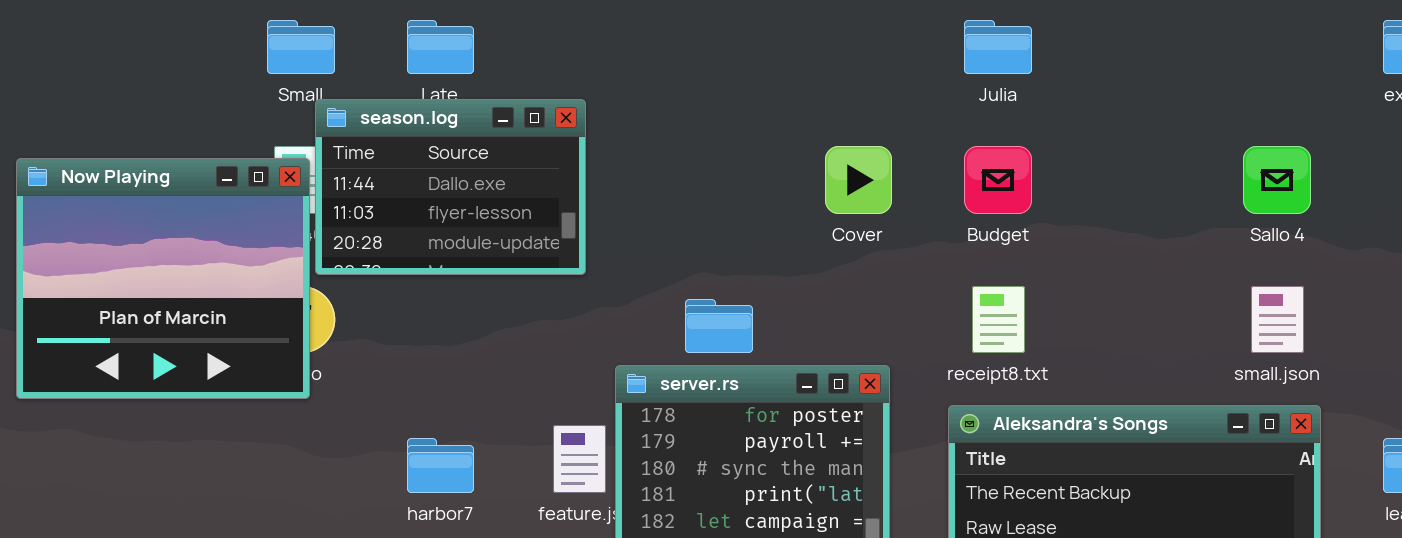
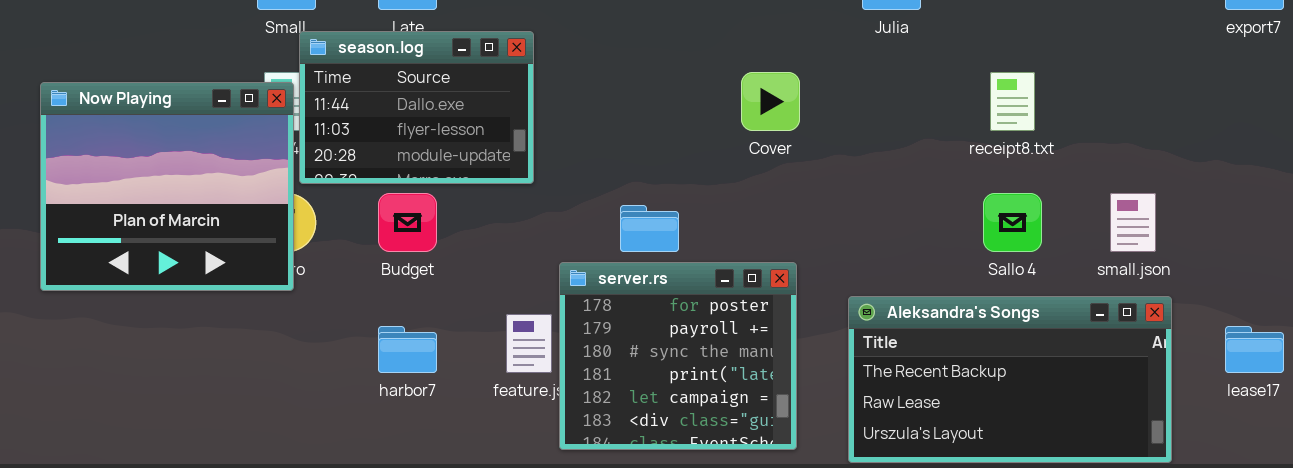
Budget: [964,146,1032,214] -> [378,193,437,252], moved
Sallo 4: [1243,146,1311,214] -> [983,193,1042,252], moved
receipt8.txt: [972,286,1025,353] -> [990,72,1035,131], moved

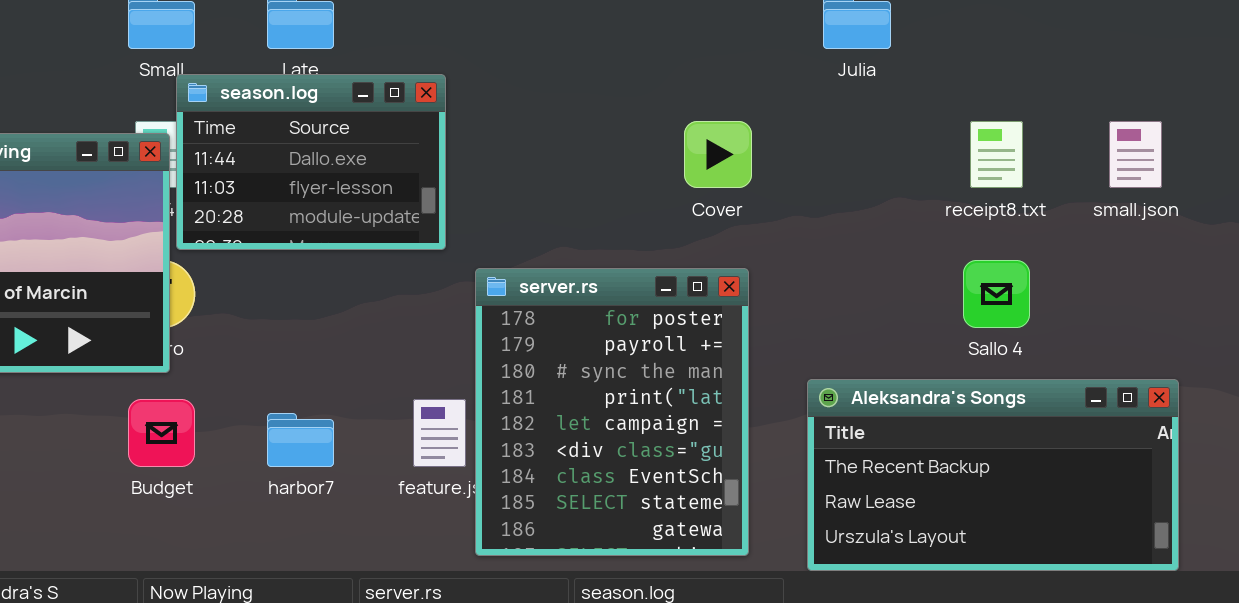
Budget: [378,193,437,252] -> [128,399,195,467], moved
small.json: [1110,193,1156,252] -> [1109,121,1162,188], moved
server.rs: [559,262,797,450] -> [475,268,749,556], resized

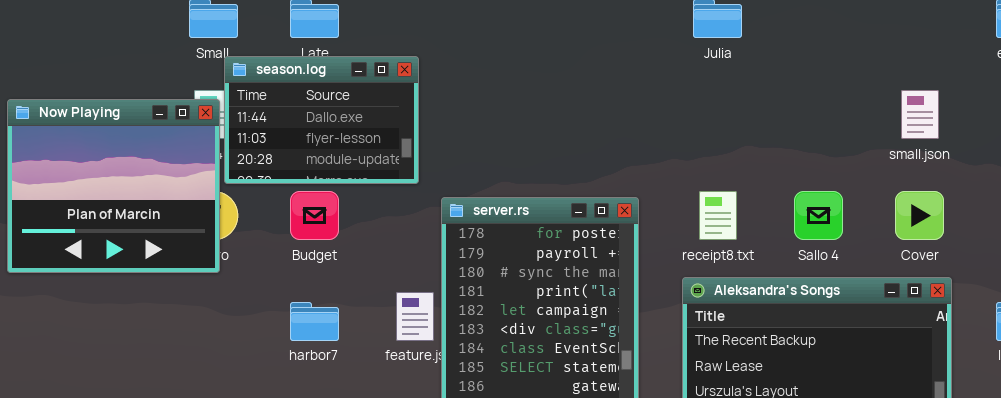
Cover: [684,121,752,188] -> [895,191,944,240], moved
receipt8.txt: [970,121,1023,188] -> [699,191,737,240], moved
Budget: [128,399,195,467] -> [290,191,339,240], moved

